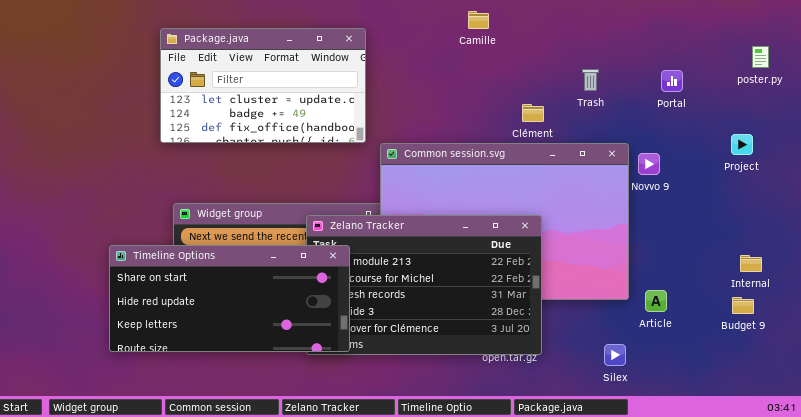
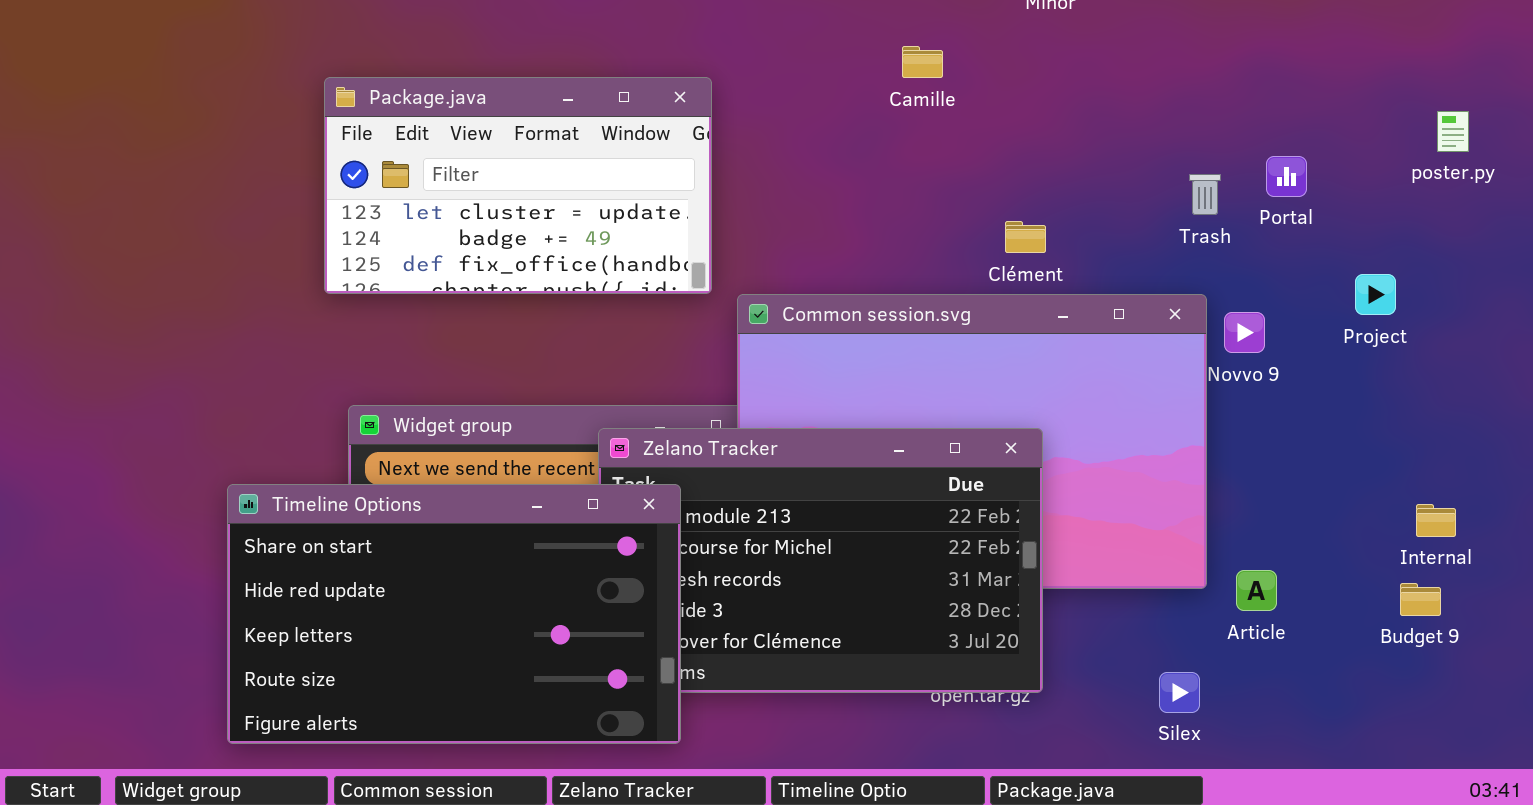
Trash: [582,69,599,91] -> [1189,174,1221,215], moved
Project: [731,134,753,155] -> [1355,274,1396,315], moved
Timeline Options: [109,245,350,352] -> [227,484,681,744], resized

